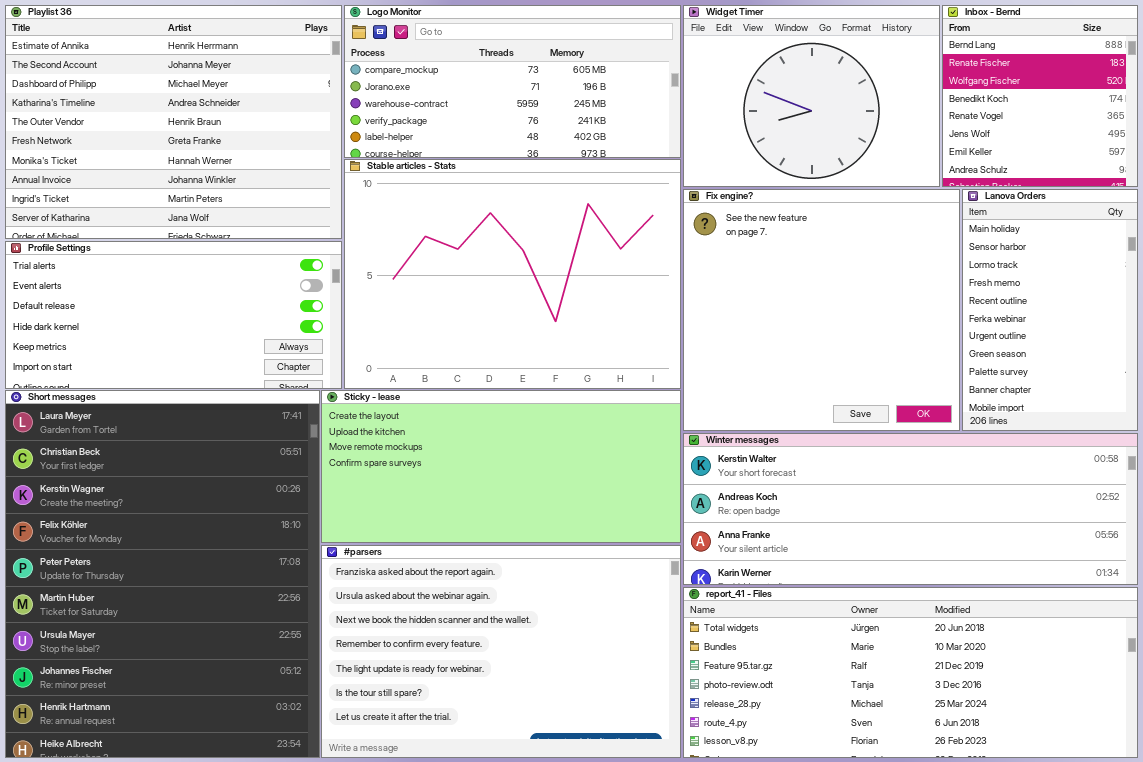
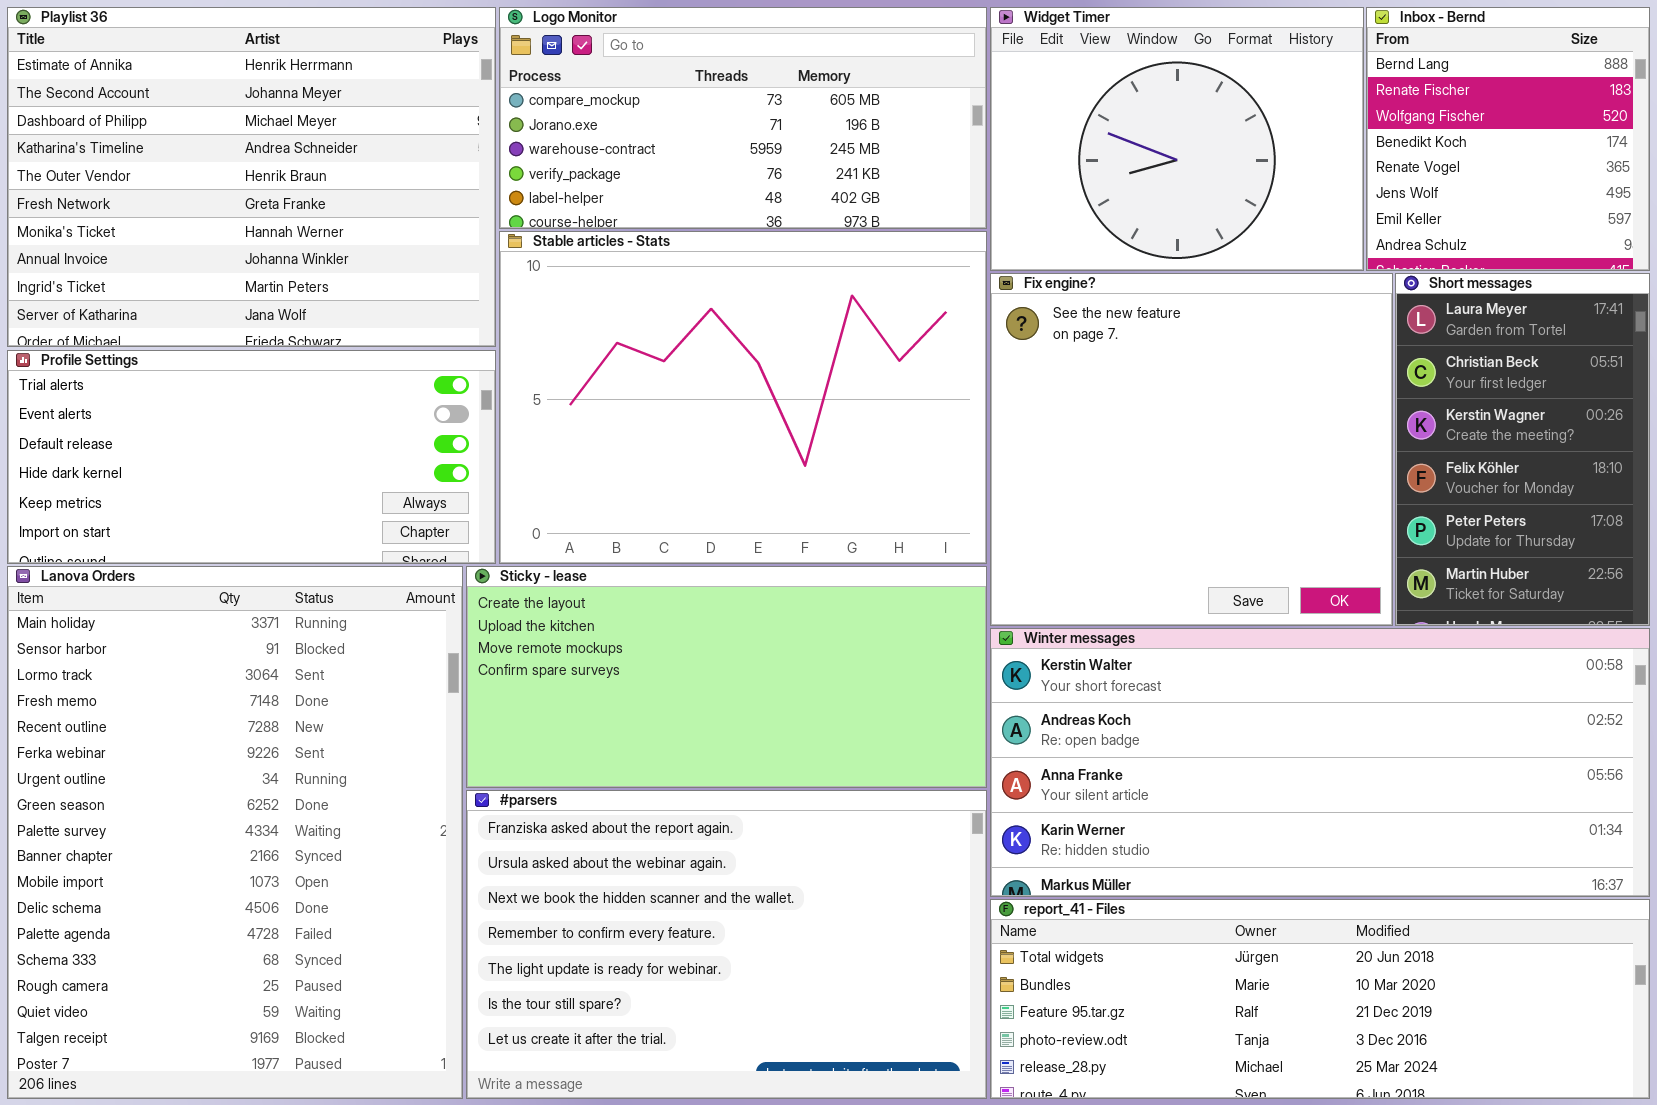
Lanova Orders: [962,189,1138,431] -> [7,566,463,1099], moved, resized
Short messages: [5,390,320,758] -> [1395,273,1650,626], moved, resized
Winter messages: [683,433,1138,585] -> [990,628,1650,897], resized
report_41 - Files: [683,587,1138,758] -> [990,899,1650,1099], resized

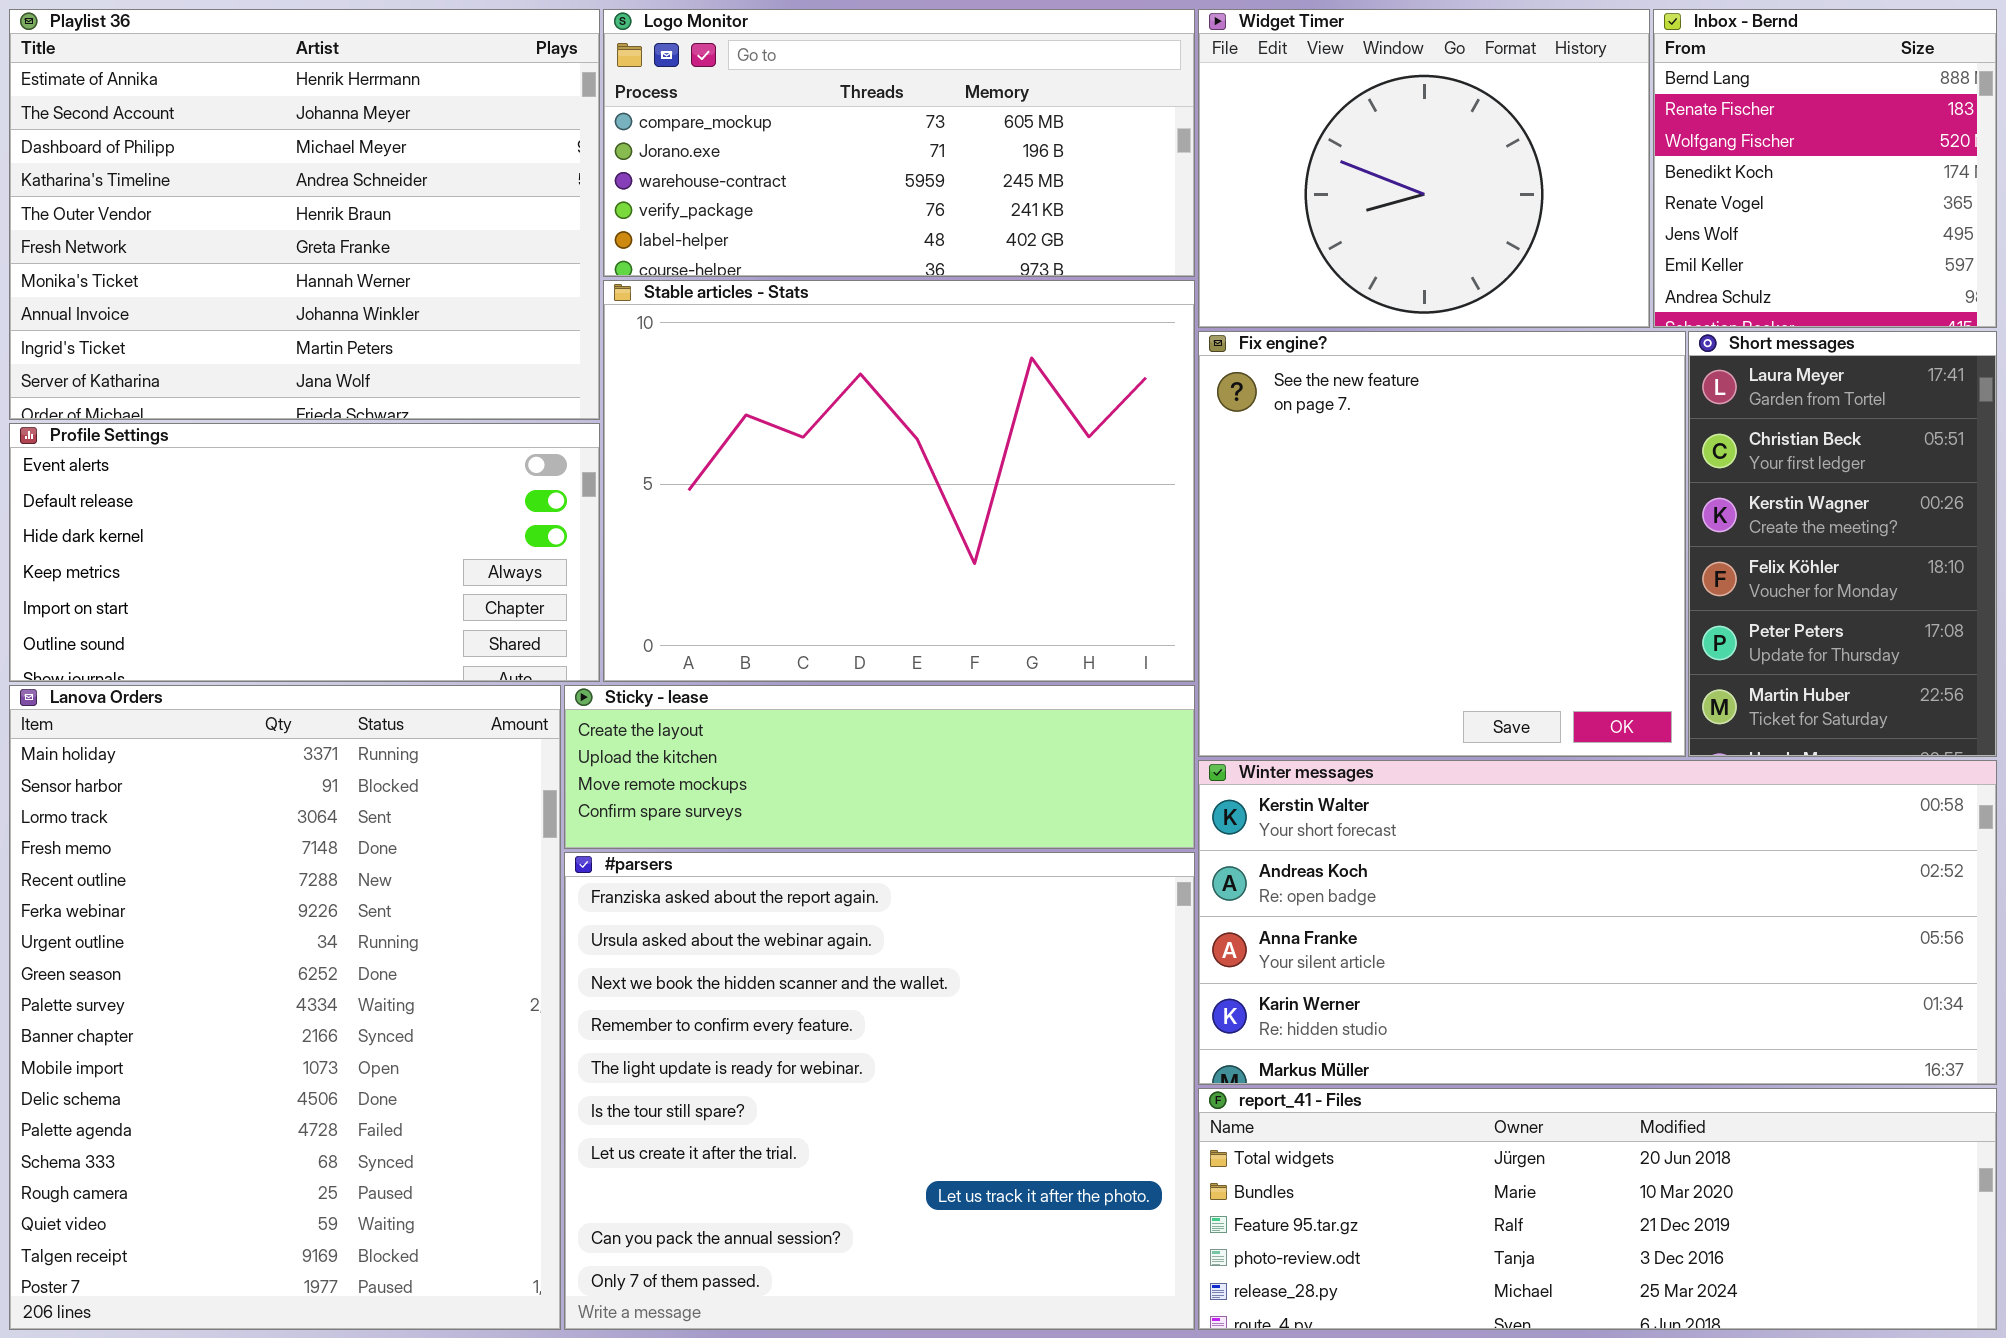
Profile Settings: [7,350,496,564] -> [9,423,600,682], scrolled down 1 row
Sticky - lease: [466,566,987,788] -> [564,685,1195,849], resized
#parsers: [466,790,987,1099] -> [564,852,1195,1330], resized

